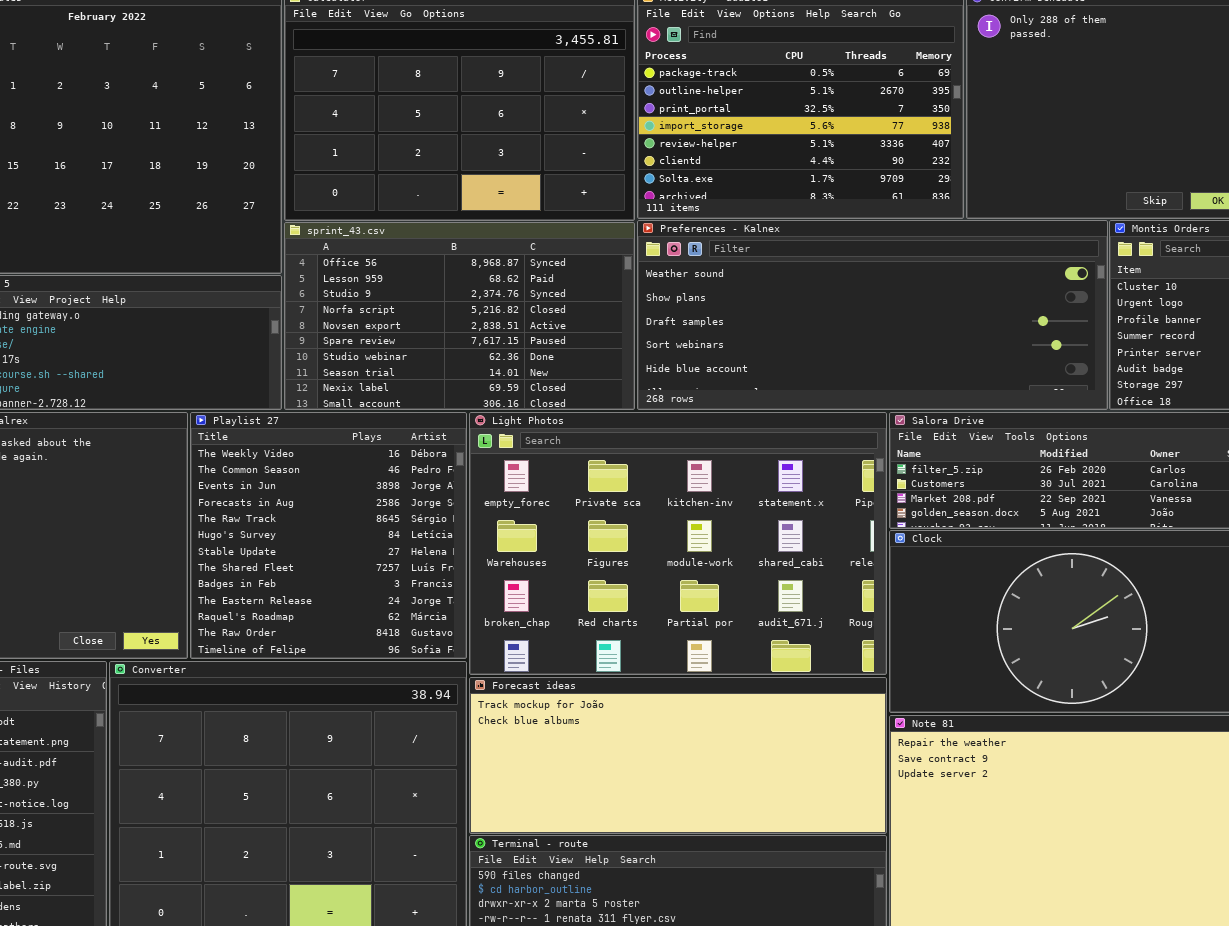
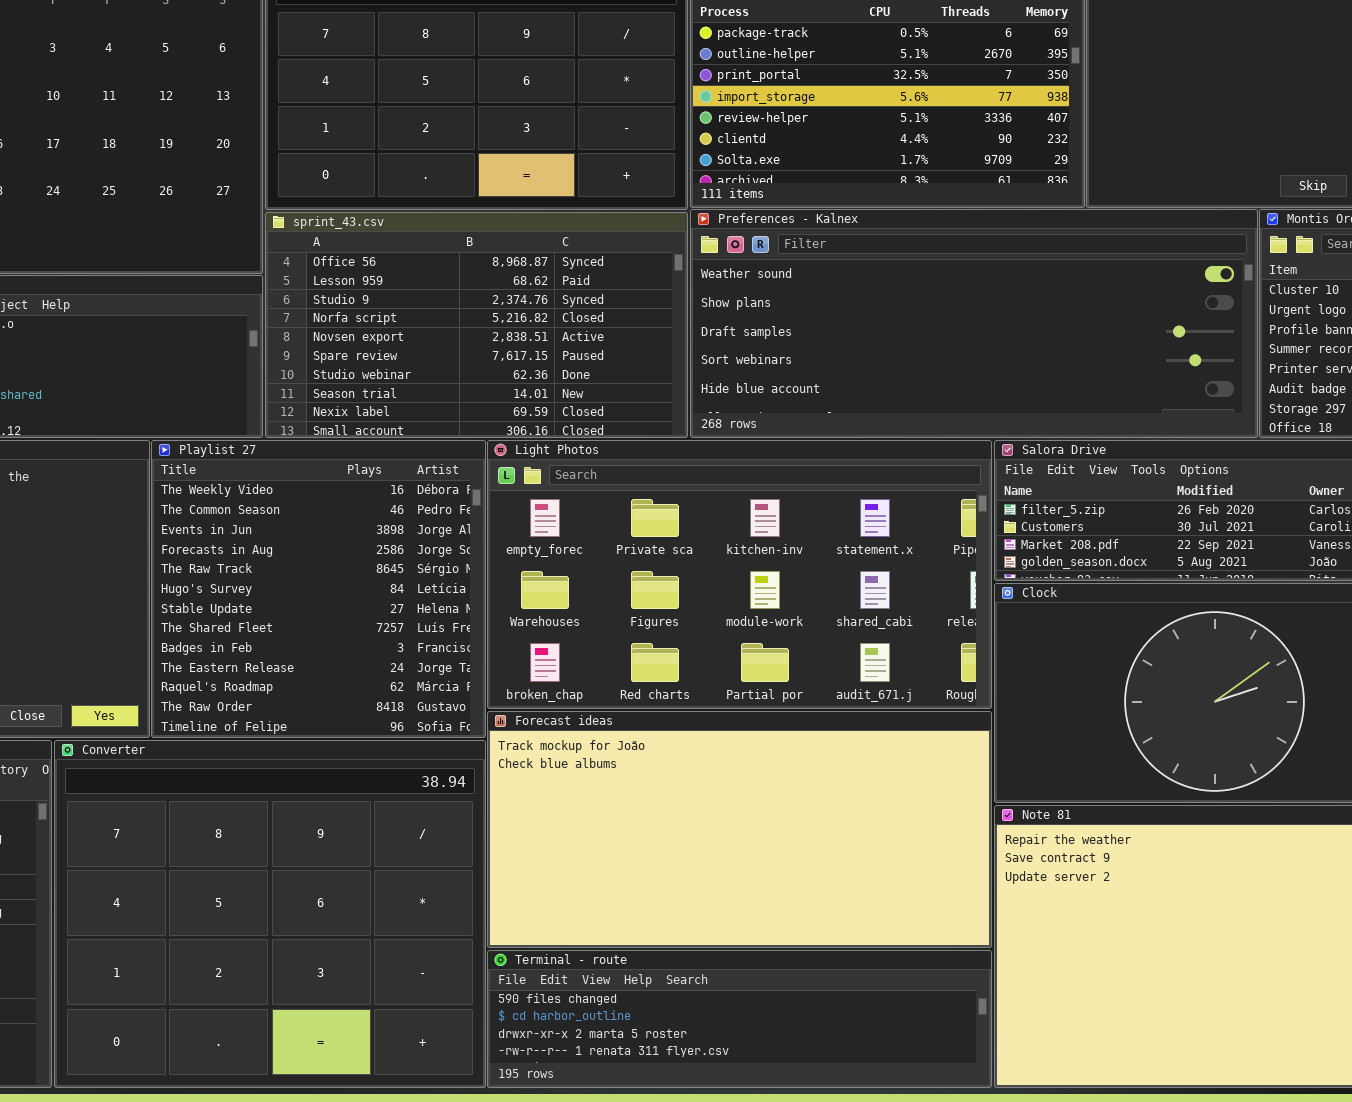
Light Photos: [469,412,887,675] -> [487,440,992,709], resized
Forecast ideas: [469,677,887,834] -> [487,711,992,948], resized

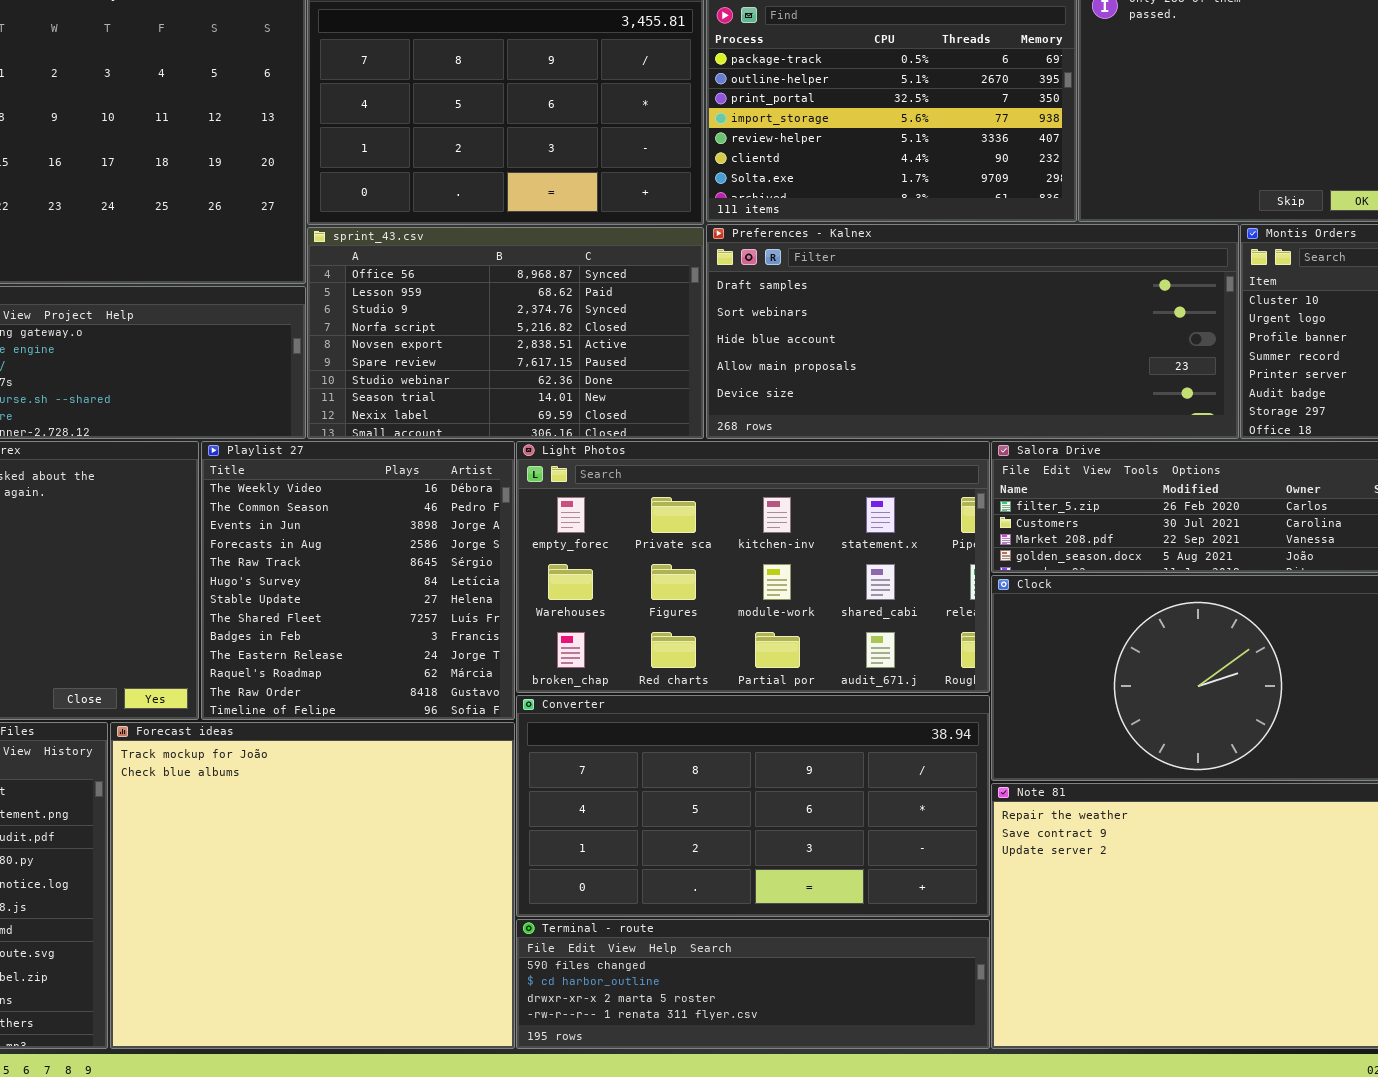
Preferences - Kalnex: [690,209,1258,438] -> [706,224,1239,439], scrolled down 2 rows
Forecast ideas: [487,711,992,948] -> [110,722,515,1049], moved, resized
Converter: [54,740,486,1088] -> [516,695,990,917], moved, resized

